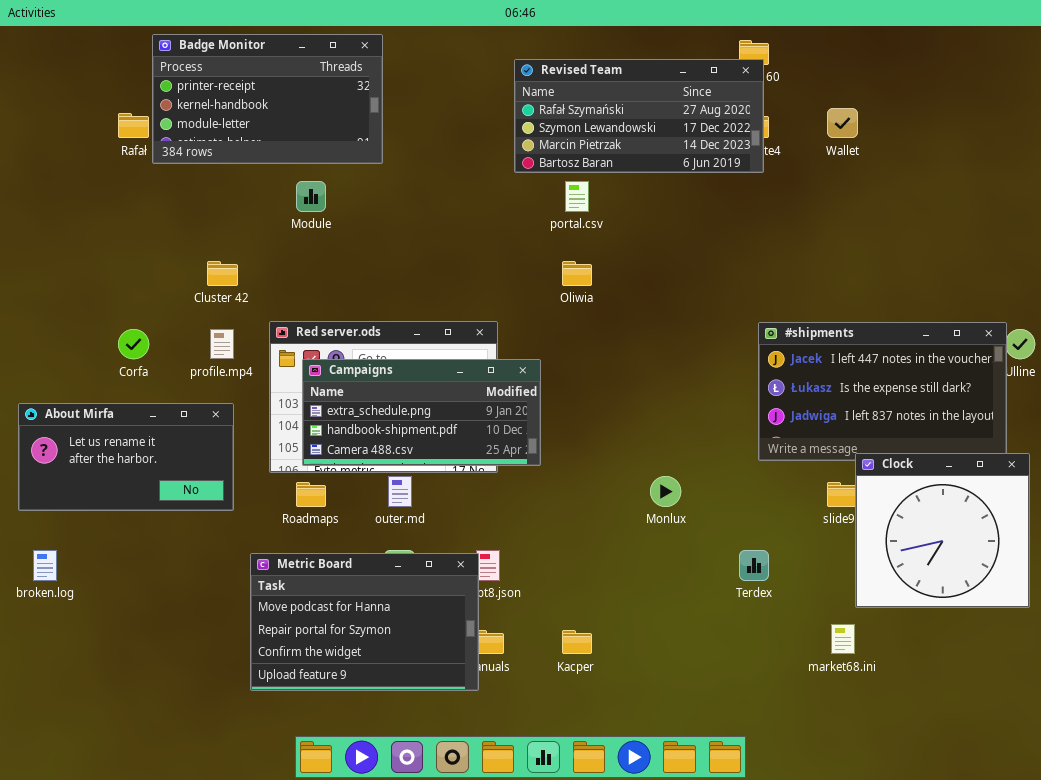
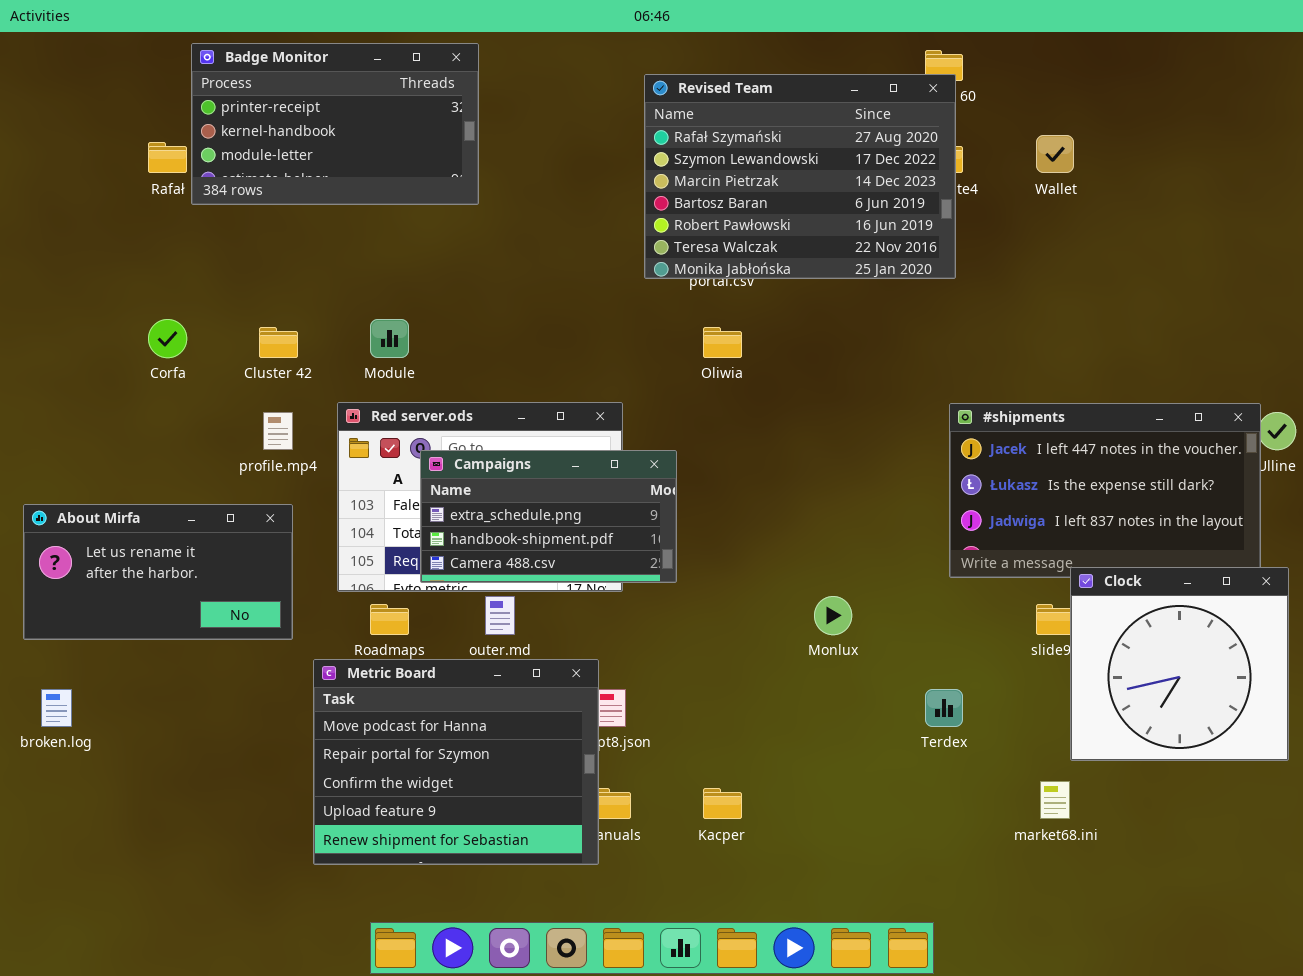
Revised Team: [514,59,764,173] -> [644,74,956,279], resized
Module: [296,181,326,212] -> [370,319,409,358], moved
Corfa: [118,329,149,359] -> [148,319,187,358], moved
Campaigns: [302,359,541,466] -> [420,450,677,583], resized
Metric Board: [250,553,479,691] -> [313,659,599,865], resized

